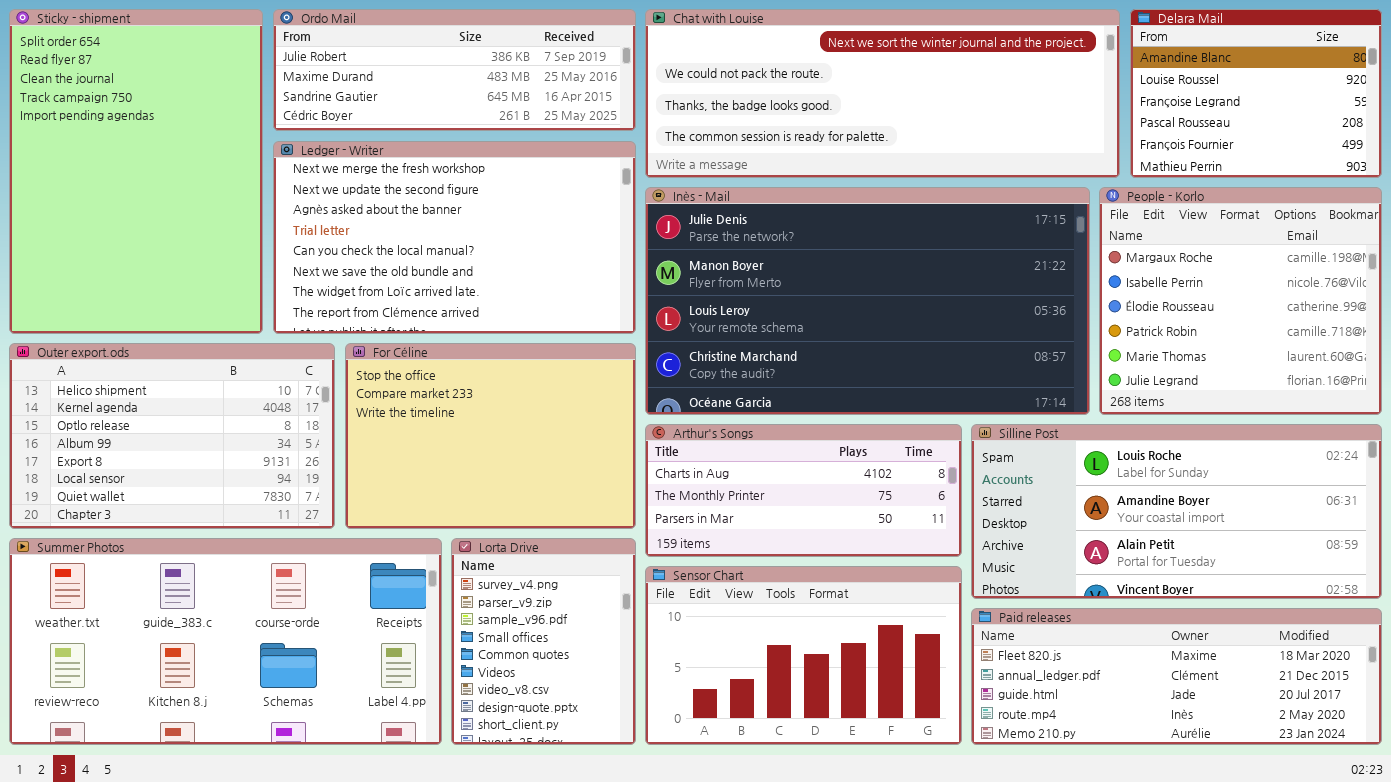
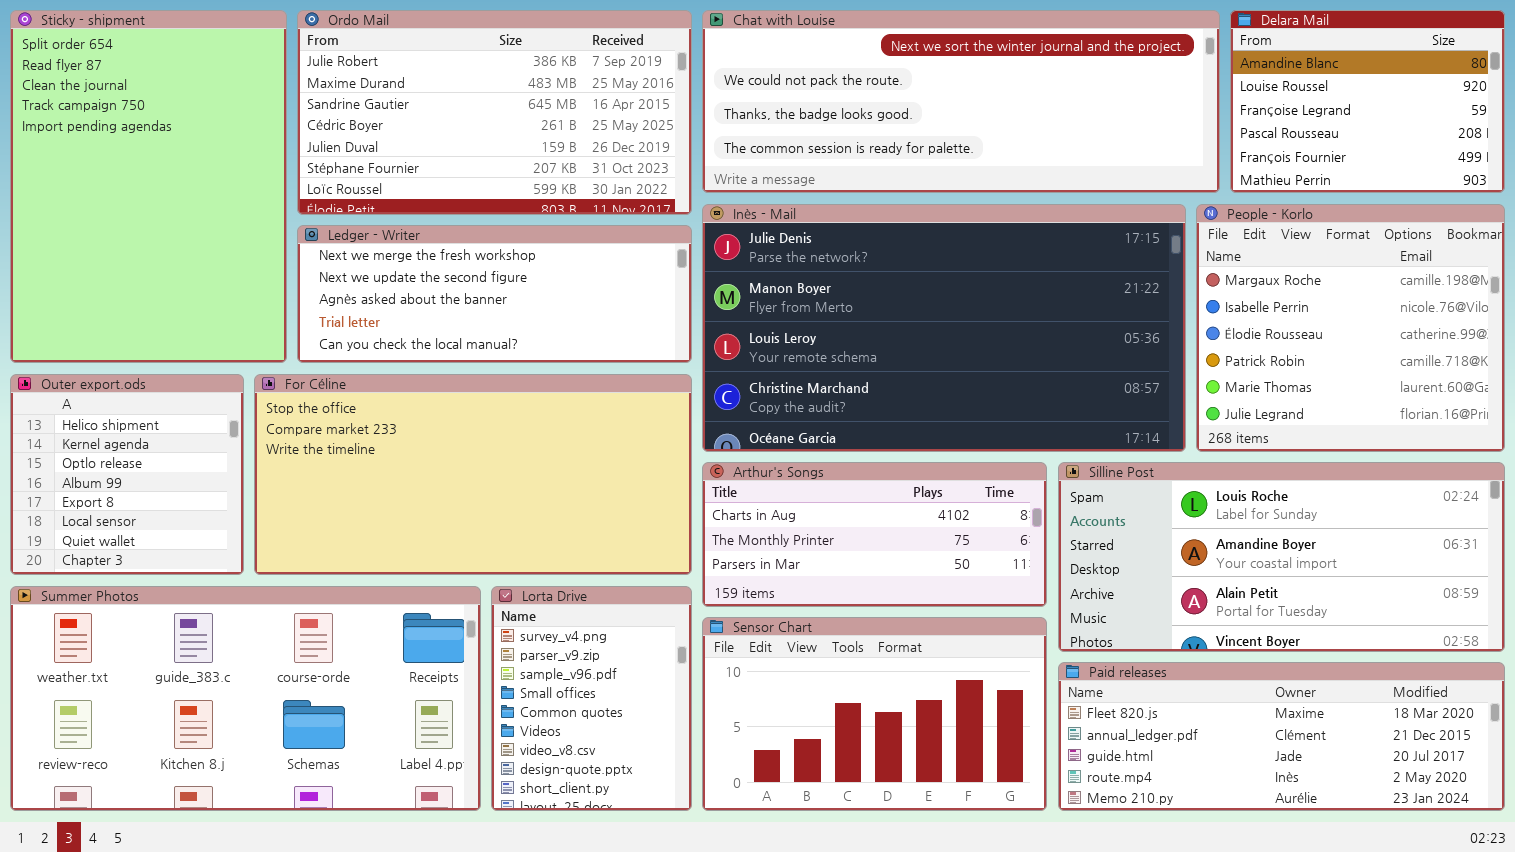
Ordo Mail: [273,9,636,131] -> [297,10,692,215], resized
Ledger - Writer: [273,141,636,334] -> [297,225,692,363], resized
Outer export.ods: [9,343,335,529] -> [10,374,244,575], resized
For Céline: [345,343,636,529] -> [254,374,692,575], resized

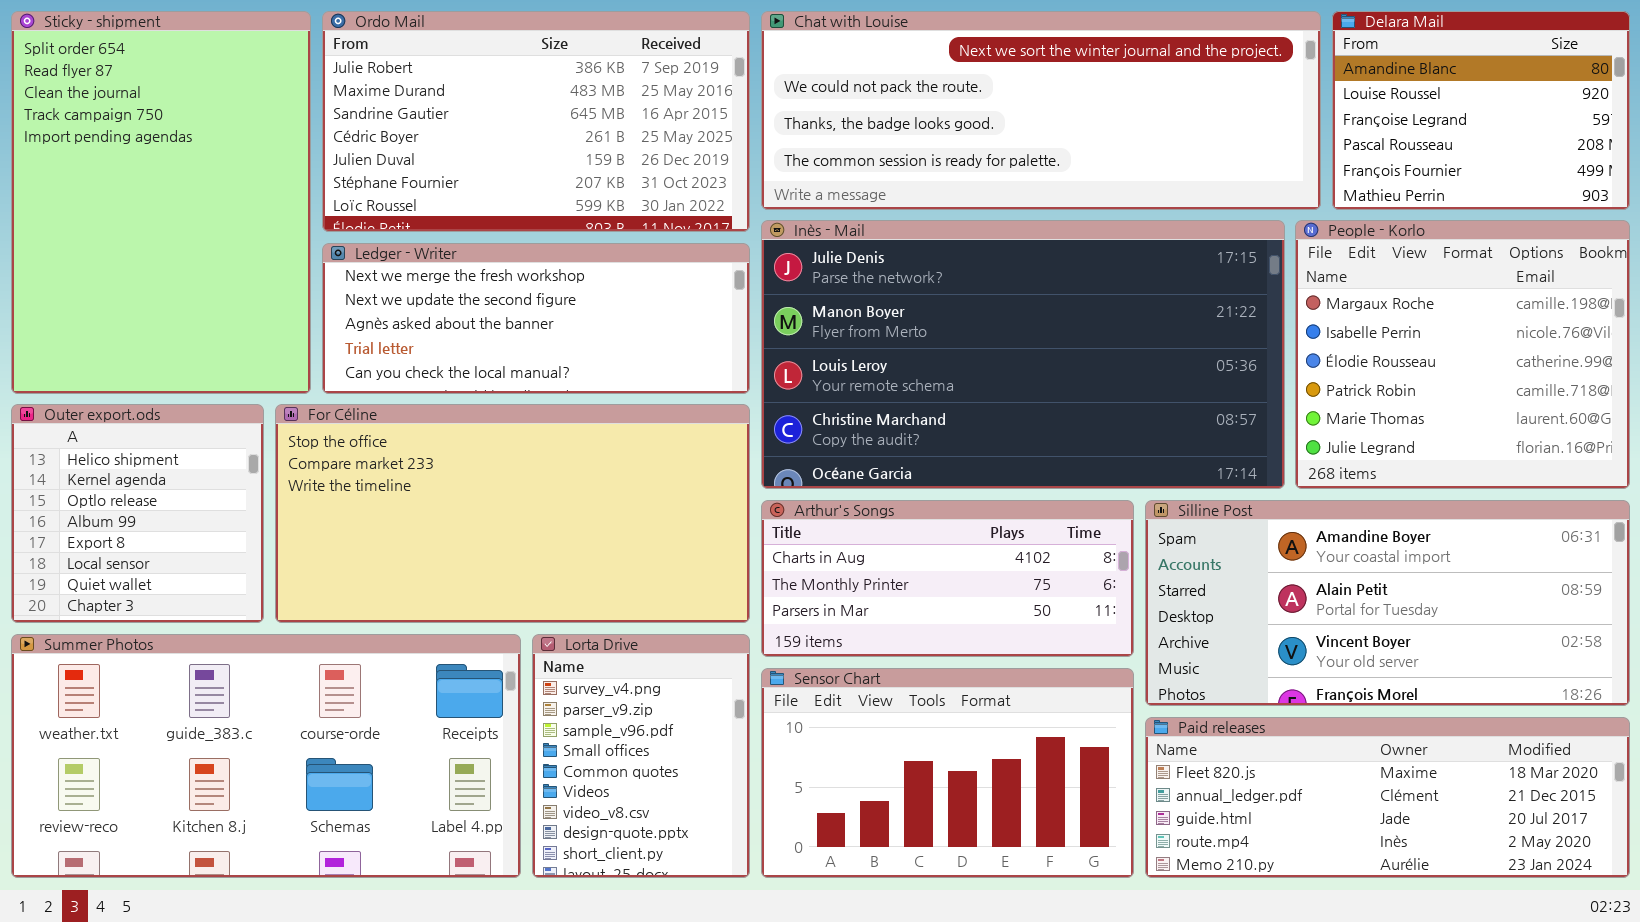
Silline Post: [1058,462,1505,652] -> [1145,500,1630,706], scrolled down 1 row

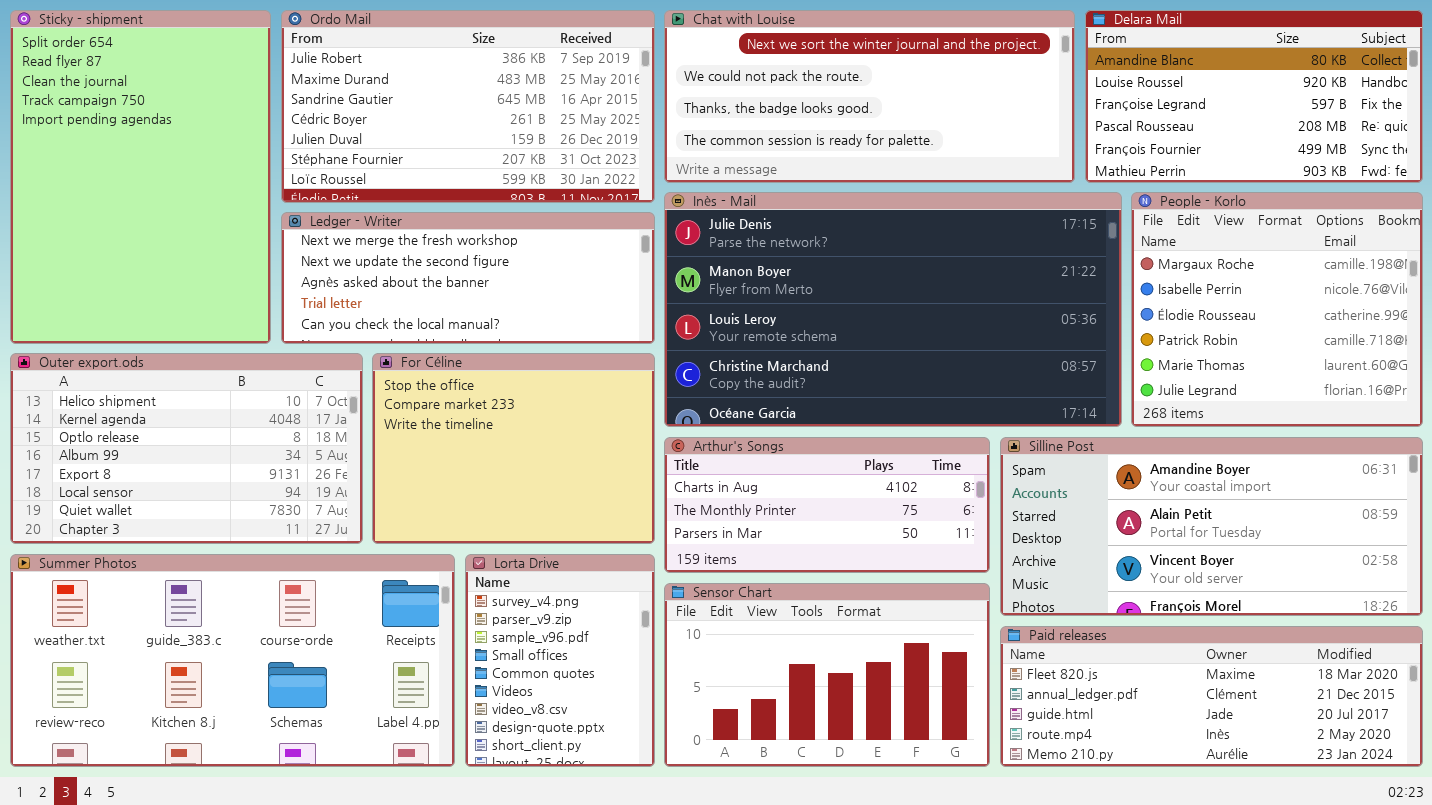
Chat with Louise: [761,11,1321,210] -> [664,10,1075,183], resized
Delara Mail: [1332,11,1630,210] -> [1085,10,1423,183], resized
Outer export.ods: [11,404,264,623] -> [10,353,363,544], resized
For Céline: [275,404,750,623] -> [372,353,655,544], resized

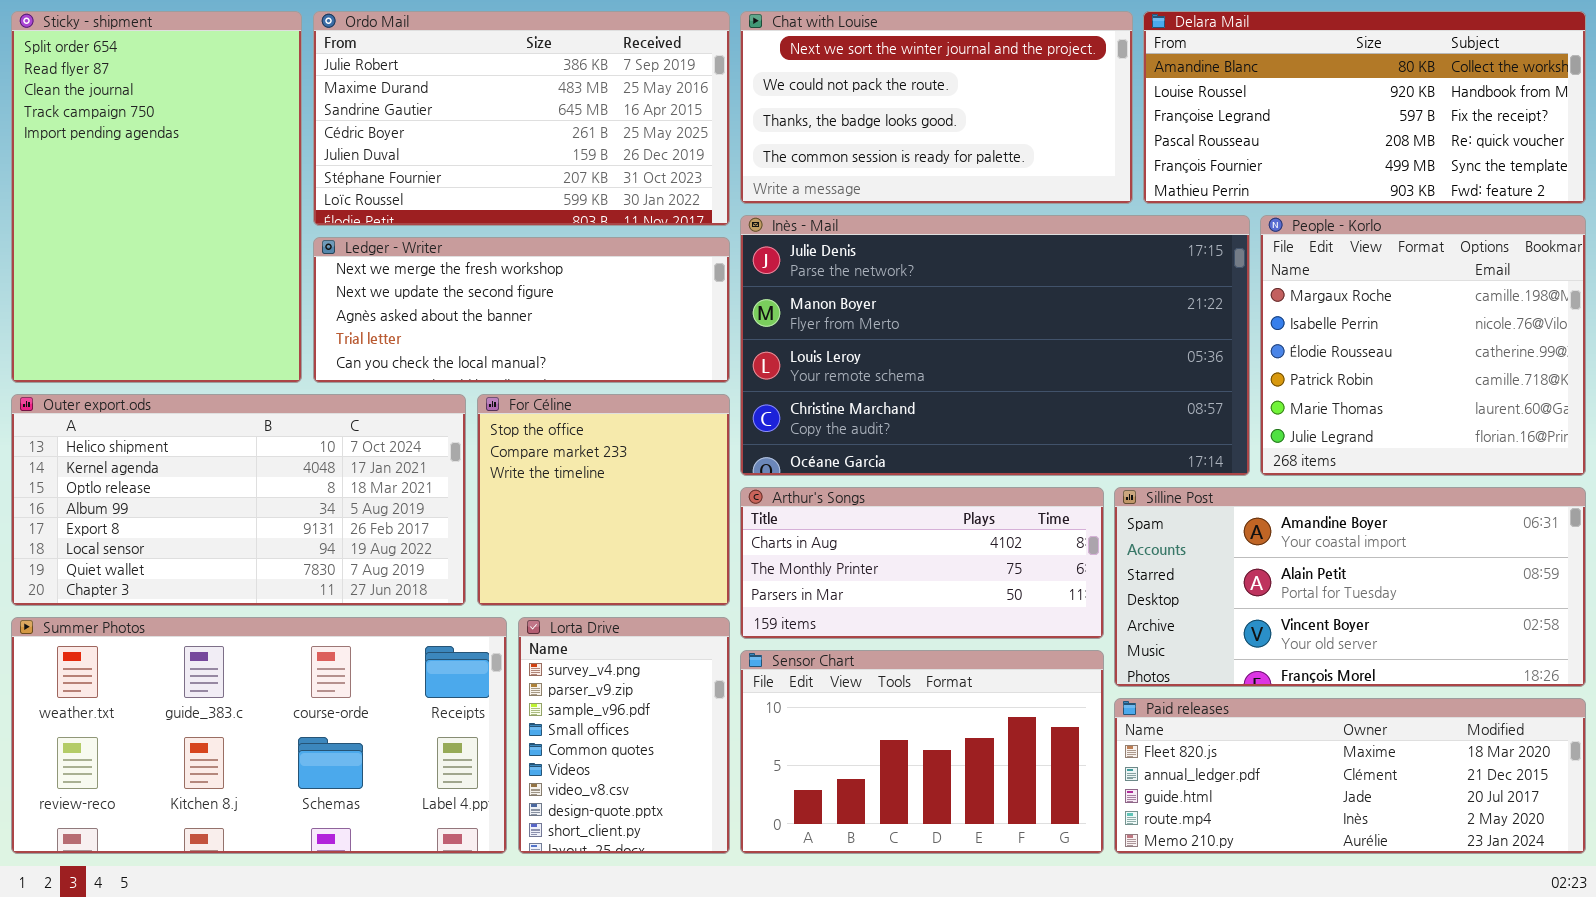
Chat with Louise: [664,10,1075,183] -> [740,11,1133,204], resized
Delara Mail: [1085,10,1423,183] -> [1143,11,1586,204], resized
Outer export.ods: [10,353,363,544] -> [11,394,466,606], resized
For Céline: [372,353,655,544] -> [477,394,730,606], resized

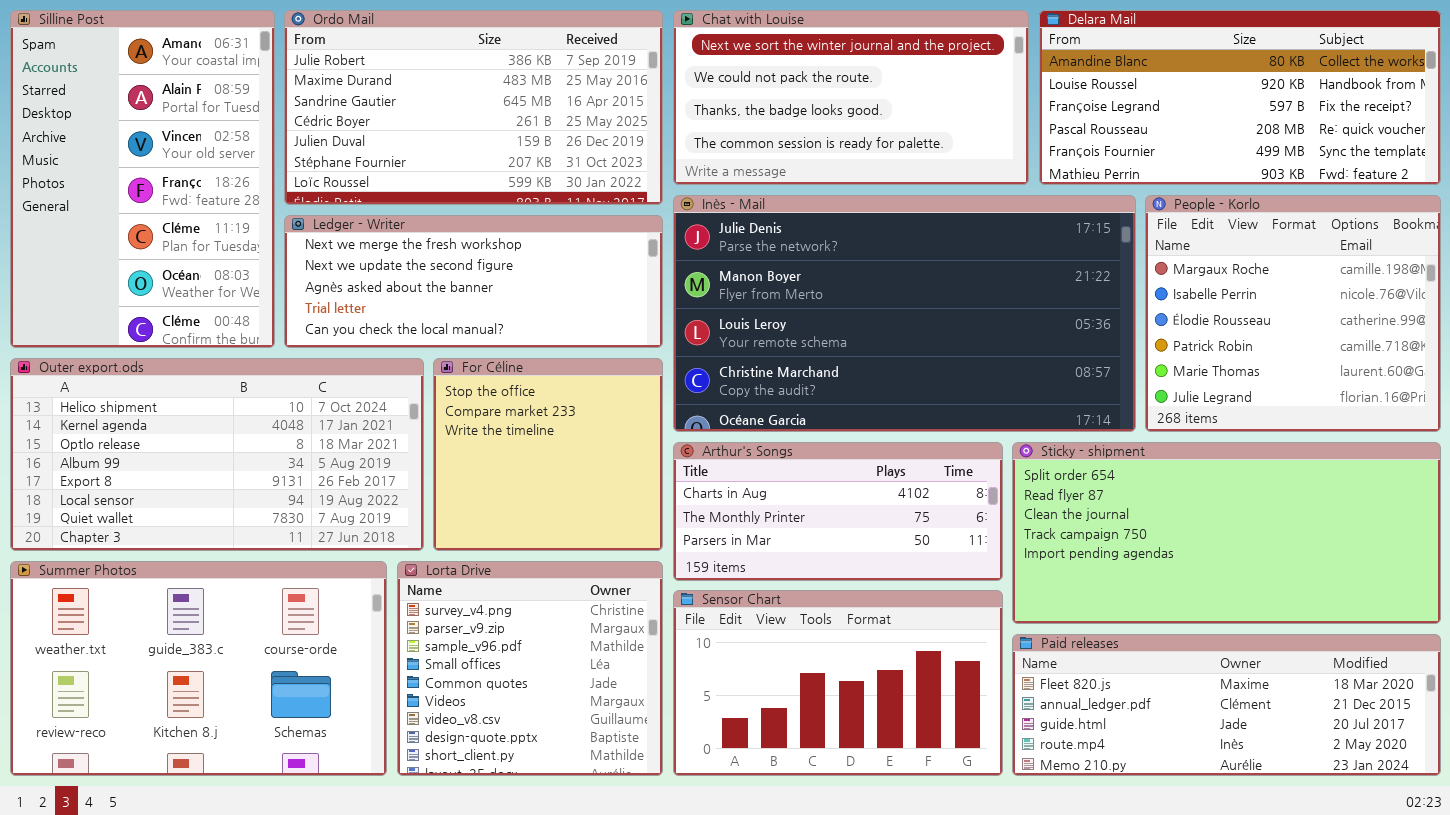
Sticky - shipment: [11,11,302,383] -> [1012,442,1441,624], moved, resized
Silline Post: [1114,487,1586,687] -> [10,10,275,348], moved, resized
Summer Photos: [11,617,507,854] -> [10,561,387,776], resized
Lorta Drive: [518,617,730,854] -> [397,561,663,776], resized

